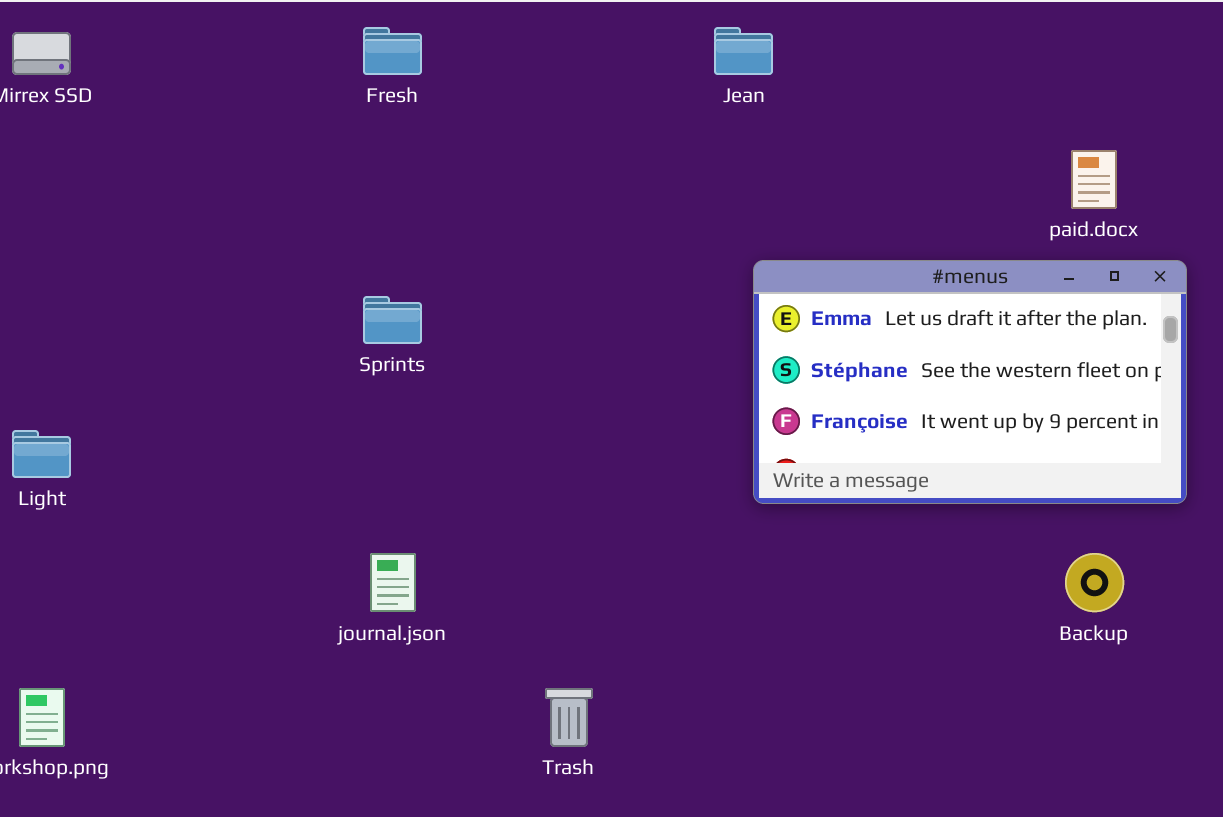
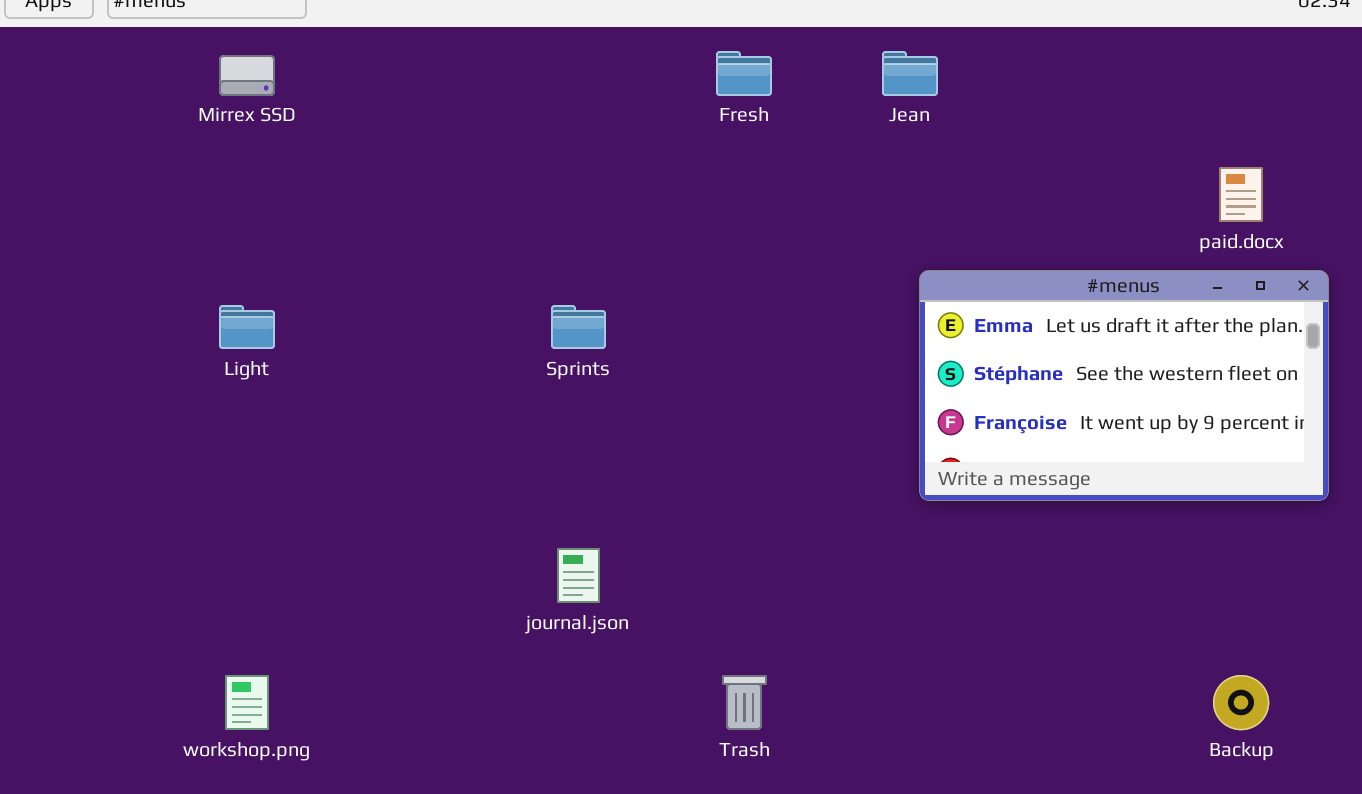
Fresh: [363,27,422,75] -> [716,51,772,96], moved
Light: [12,430,71,478] -> [219,305,275,349], moved
Backup: [1065,553,1124,612] -> [1213,675,1269,730], moved

